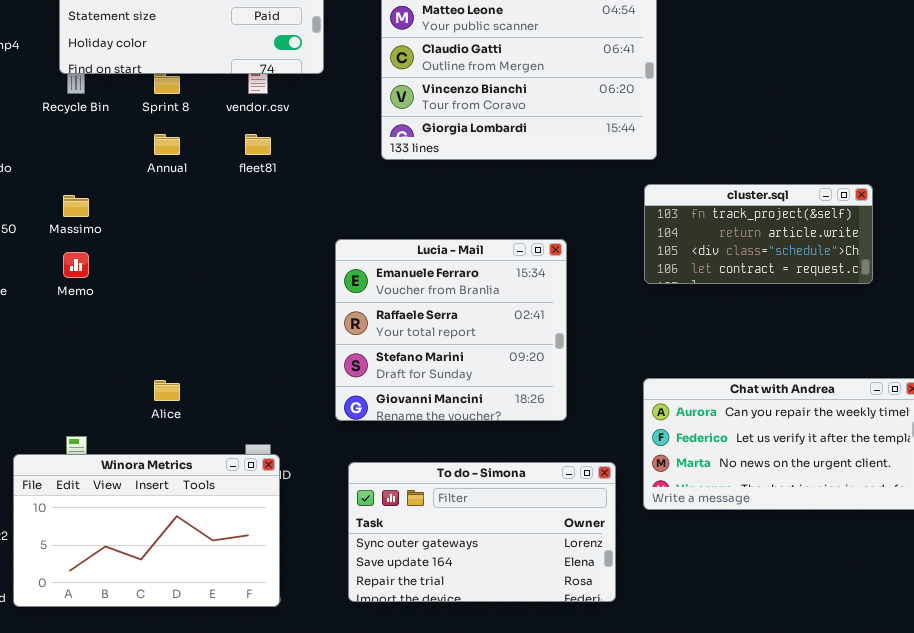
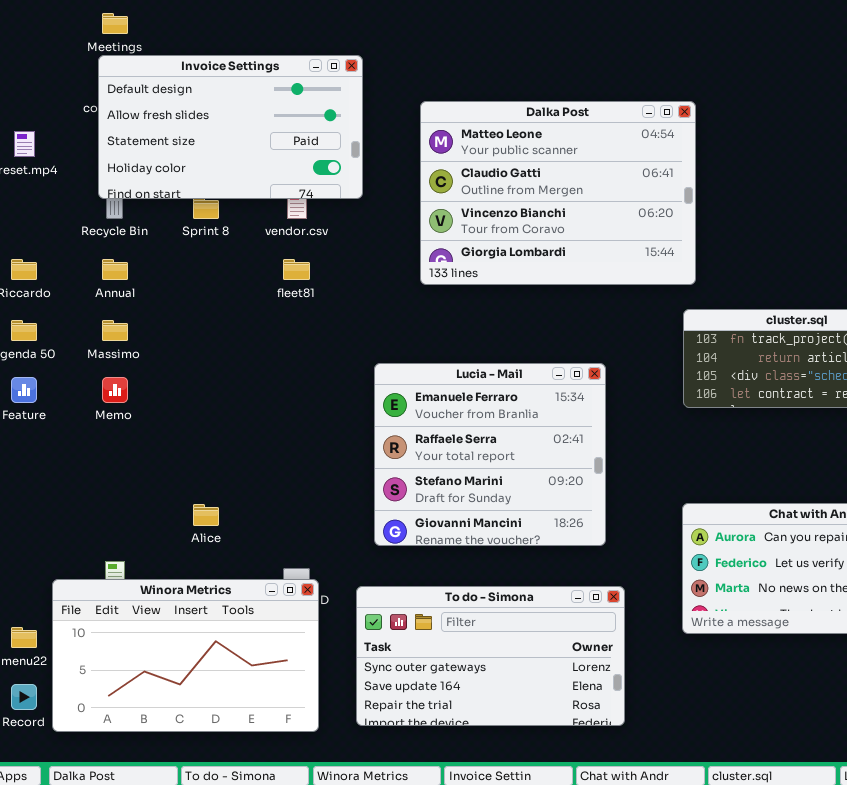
Annual: [154,134,180,155] -> [102,259,128,280], moved
To do - Simona: [348,462,616,602] -> [356,586,625,726], moved

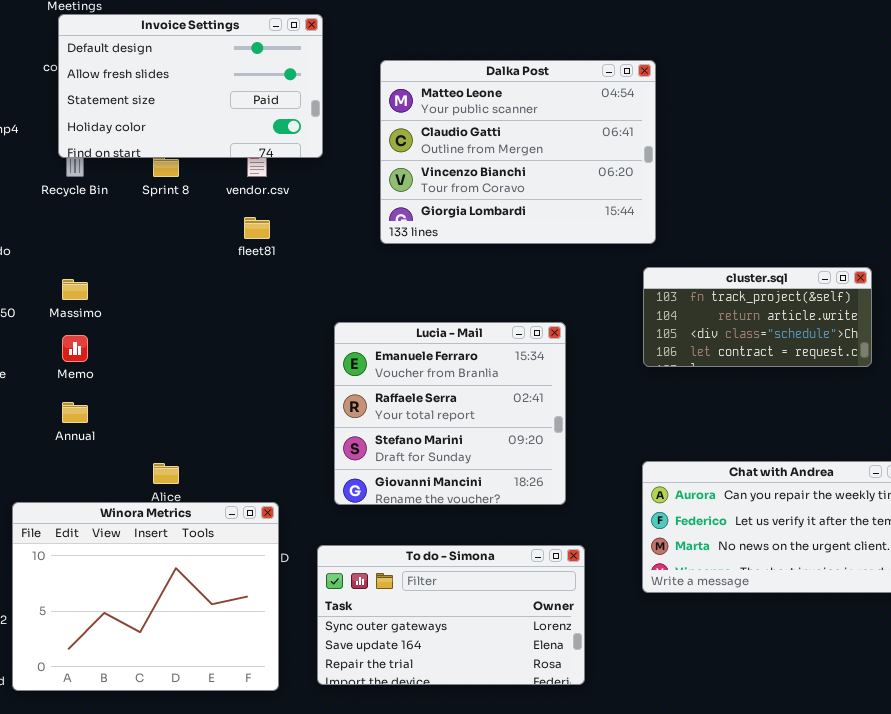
Annual: [102,259,128,280] -> [62,402,88,423], moved
Winora Metrics: [52,579,319,732] -> [12,502,279,691], resized

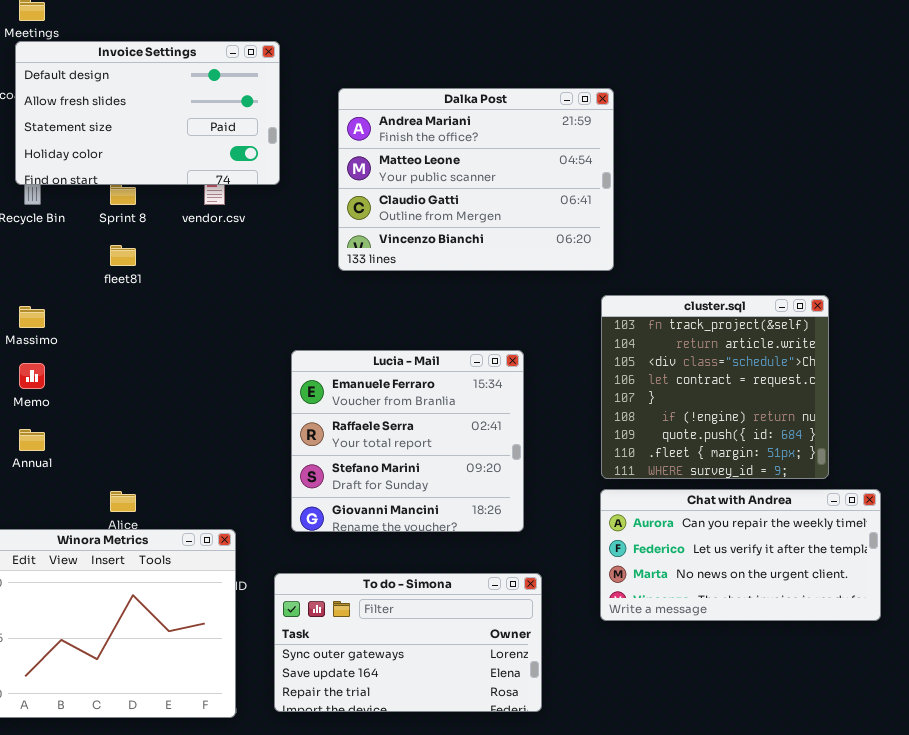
Dalka Post: [380,60,656,244] -> [338,88,614,271], scrolled up 1 row
fleet81: [244,217,270,239] -> [110,245,136,266], moved
cluster.sql: [643,267,872,367] -> [601,295,829,479], resized

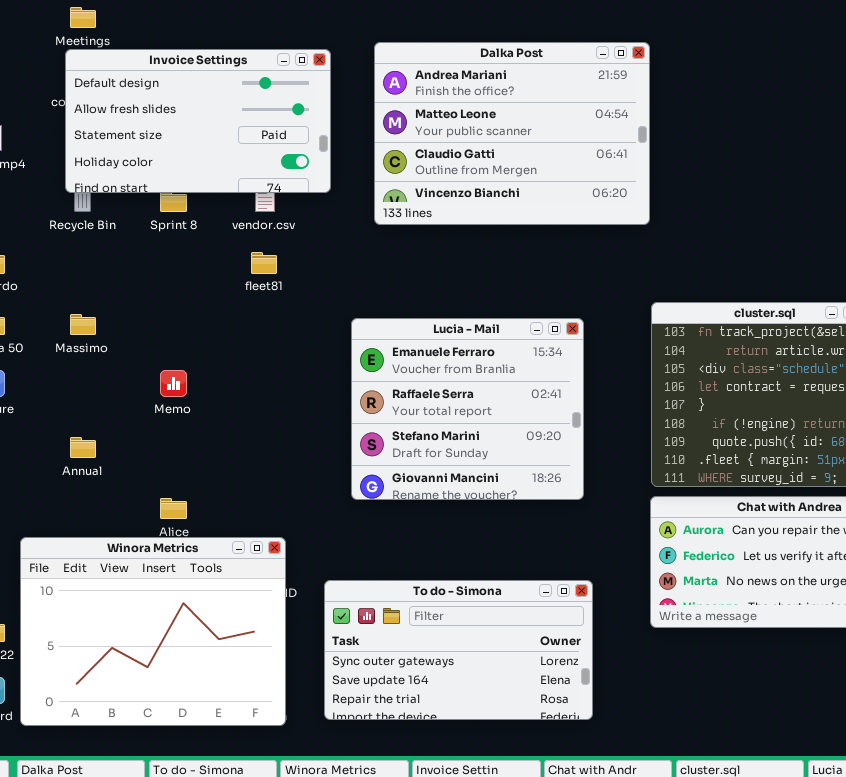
Dalka Post: [338,88,614,271] -> [374,42,650,225], moved
fleet81: [110,245,136,266] -> [251,252,277,274], moved
Lucia - Mail: [291,350,524,532] -> [351,318,584,500], moved
Memo: [19,363,45,389] -> [160,370,187,397], moved

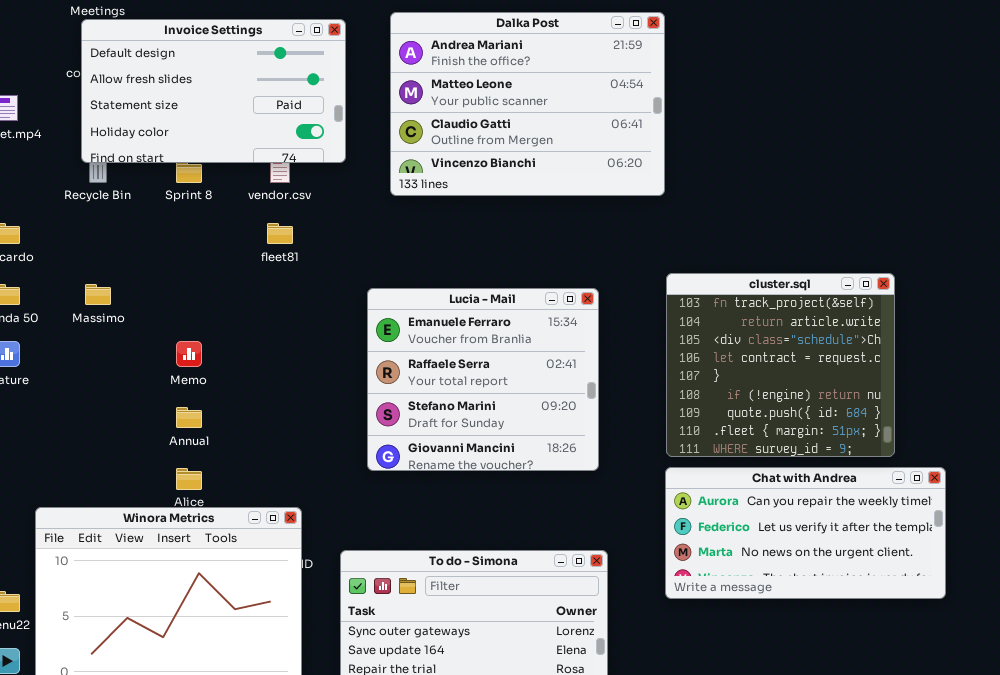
Annual: [70,437,96,458] -> [176,407,202,428], moved

